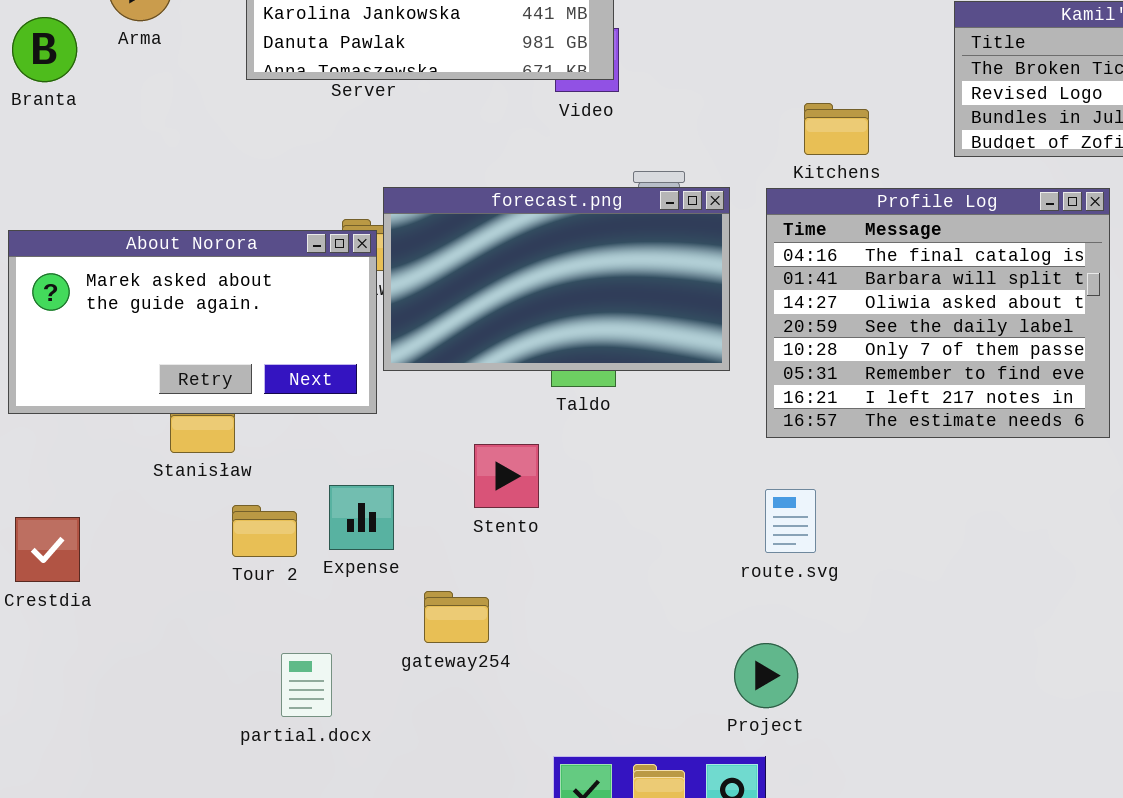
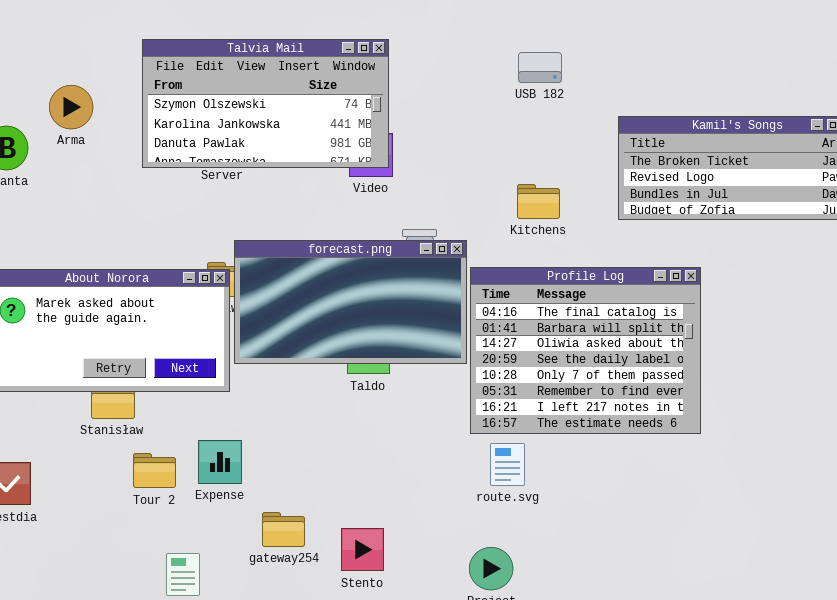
Profile Log: [766,188,1110,438] -> [470,267,701,434], moved
Stento: [474,444,539,508] -> [341,528,384,571], moved

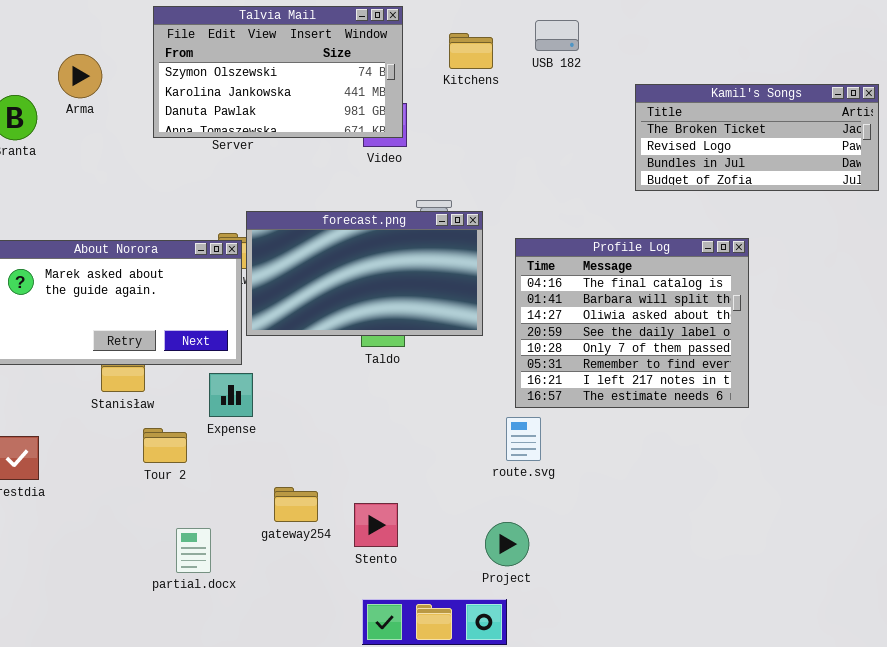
Kitchens: [517,184,560,219] -> [449,33,493,69], moved
Profile Log: [470,267,701,434] -> [515,238,749,408], moved
Expense: [198,440,242,484] -> [209,373,253,417], moved

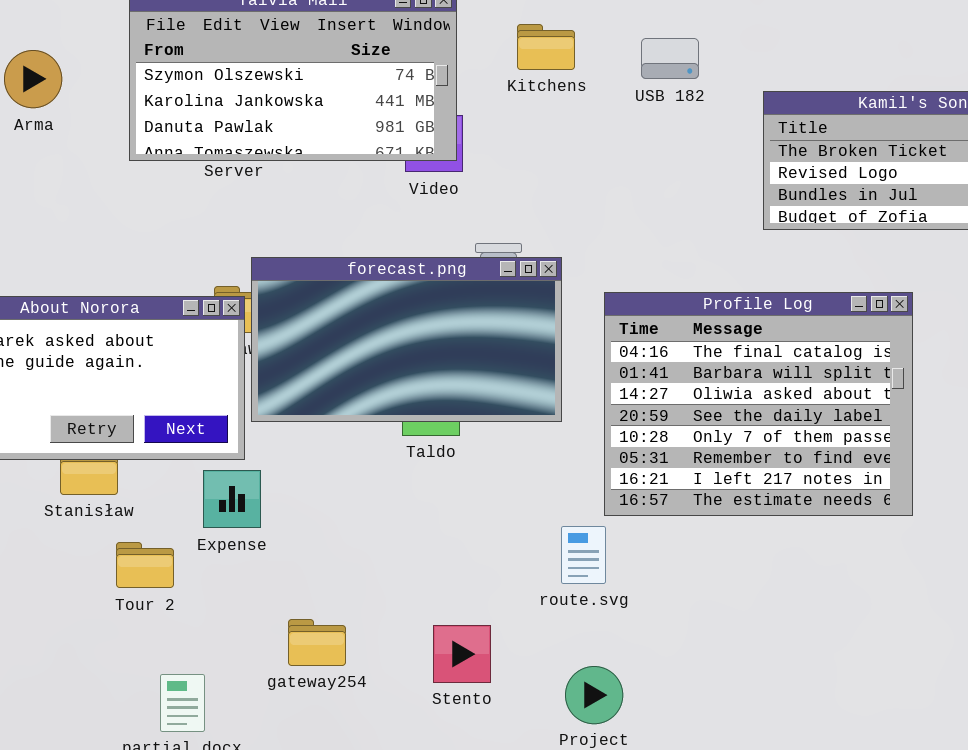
USB 182: [535,20,579,51] -> [641,38,699,79], moved
route.svg: [506,417,541,461] -> [561,526,606,584], moved
Stento: [354,503,398,547] -> [433,625,491,683], moved

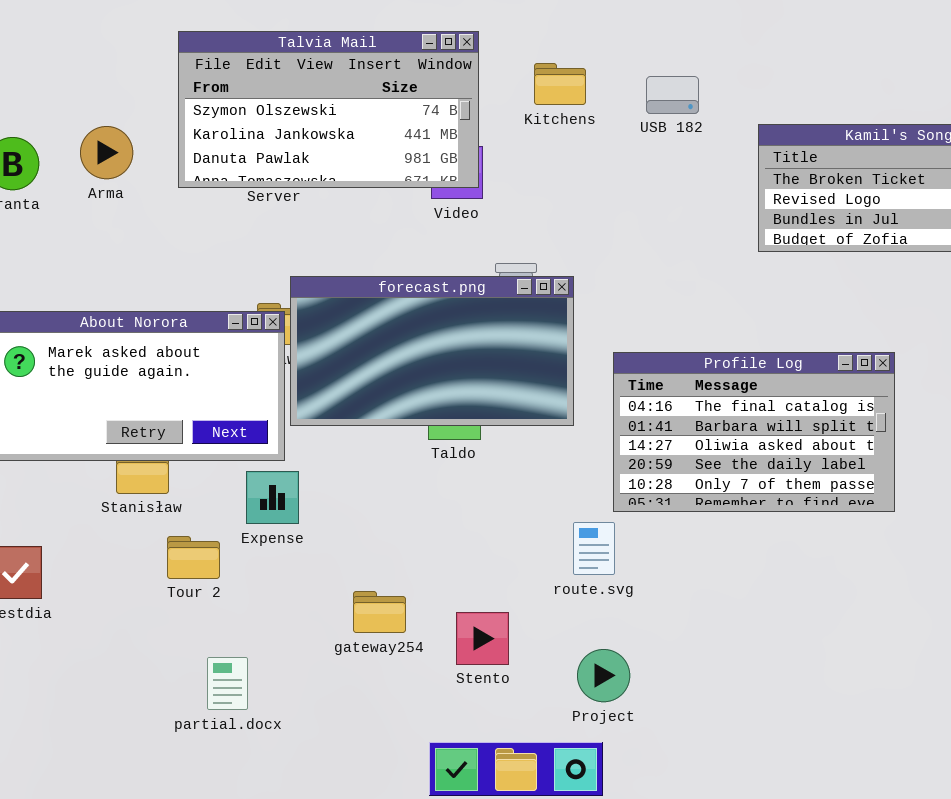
Arma: [4,50,62,108] -> [80,126,133,179], moved
Profile Log: [604,292,913,516] -> [613,352,895,512], resized
gateway254: [288,619,346,666] -> [353,591,406,633], moved

